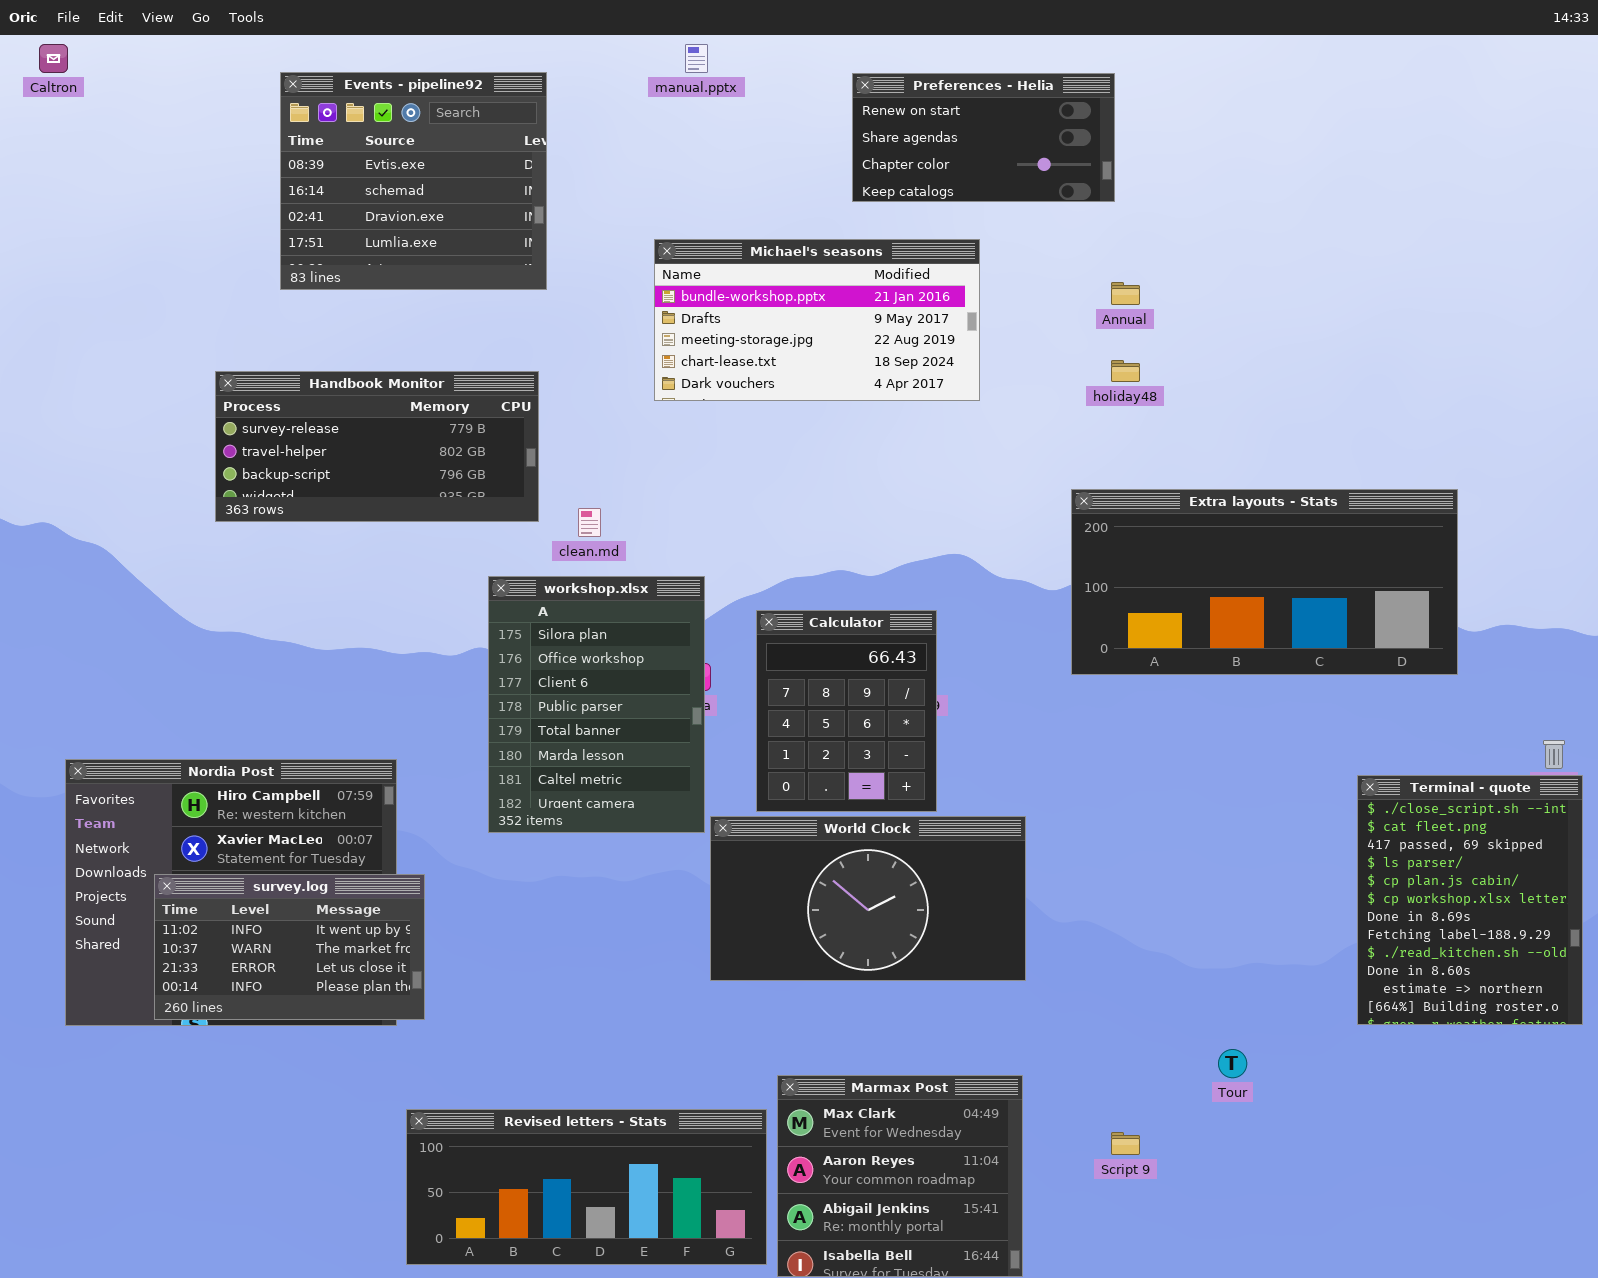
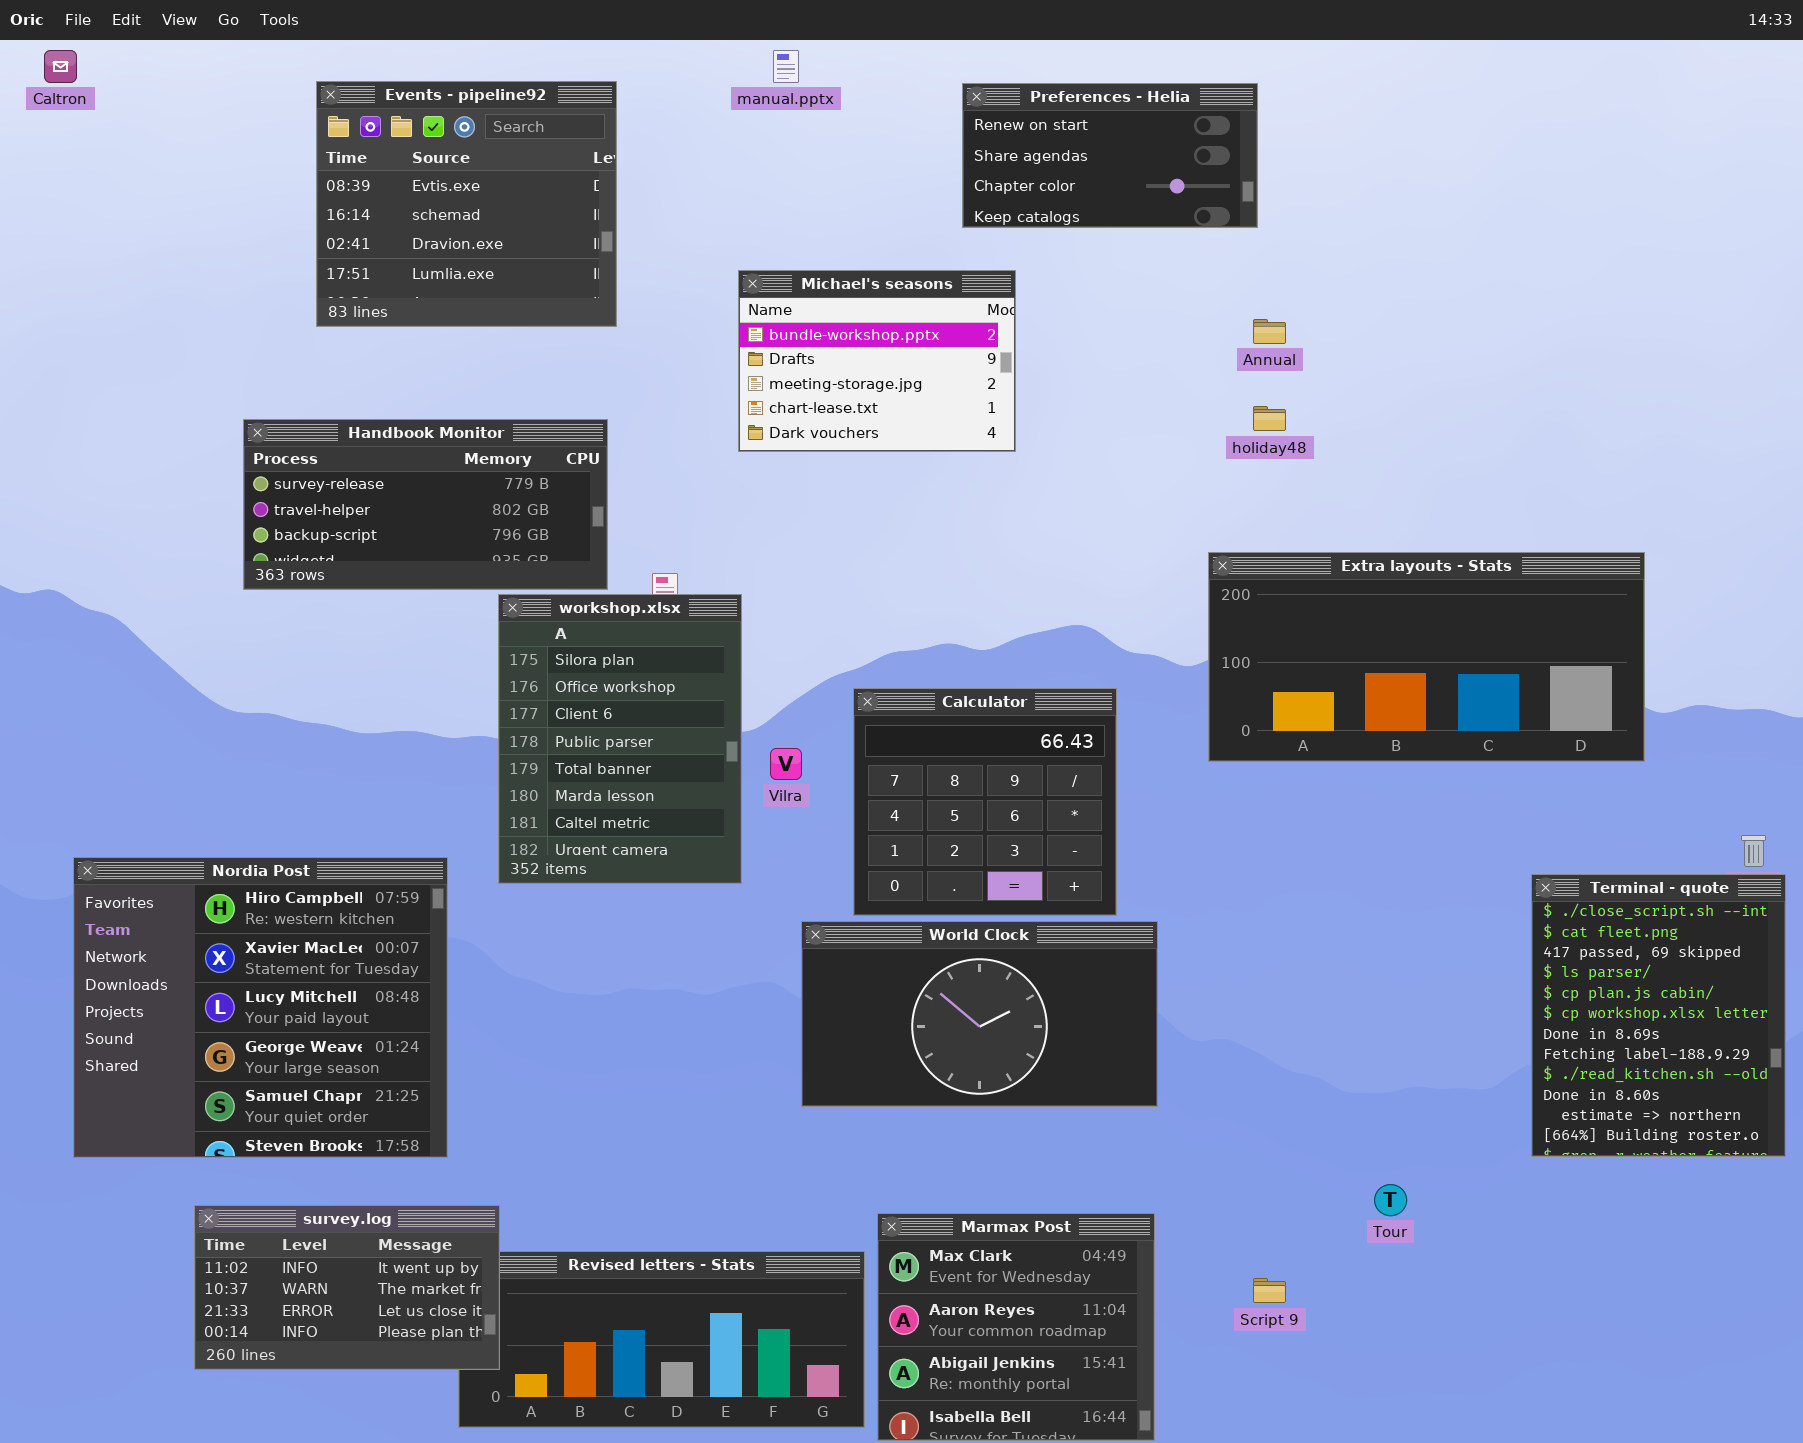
Michael's seasons: [654,239,980,401] -> [738,270,1016,452], resized
workshop.xlsx: [488,576,705,833] -> [498,594,742,884], moved
Calculator: [756,610,937,812] -> [853,688,1117,916], resized
survey.log: [154,874,425,1020] -> [194,1205,500,1370], moved

